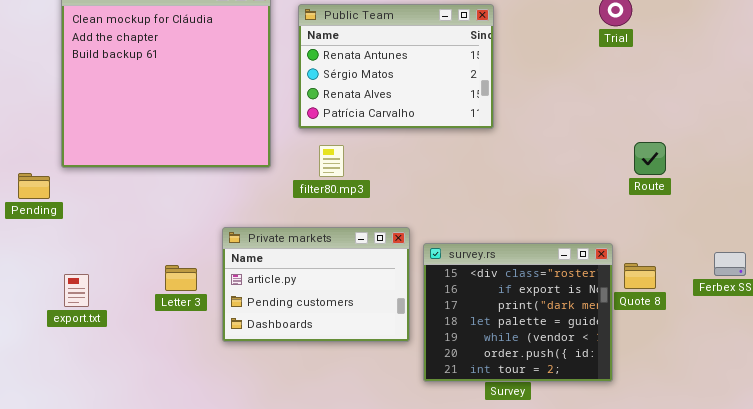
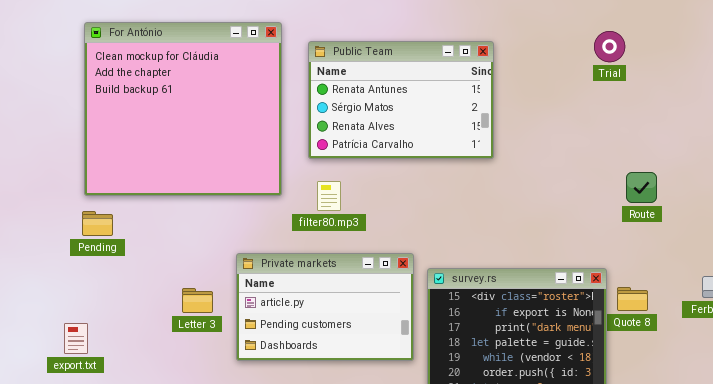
filter80.mp3: [319,145,344,177] -> [317,181,341,211], moved
Pending: [18,173,50,199] -> [82,211,113,236], moved
export.txt: [64,274,89,307] -> [64,323,88,354], moved

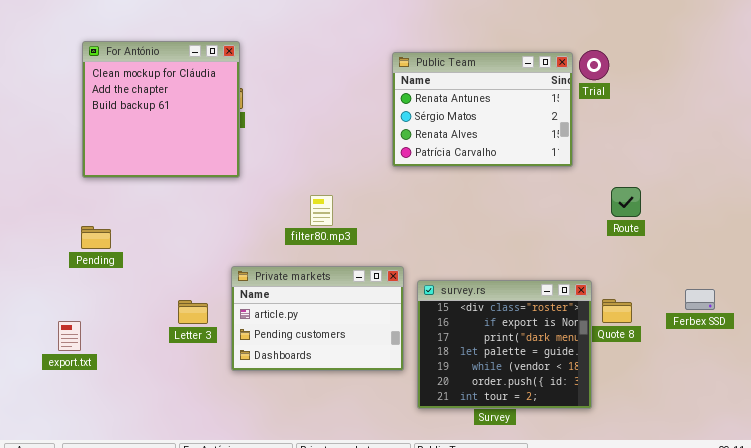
For António: [84,22,282,196] -> [82,41,240,178], resized
Public Team: [308,41,494,159] -> [392,52,573,167], moved
export.txt: [64,323,88,354] -> [58,321,81,351], moved

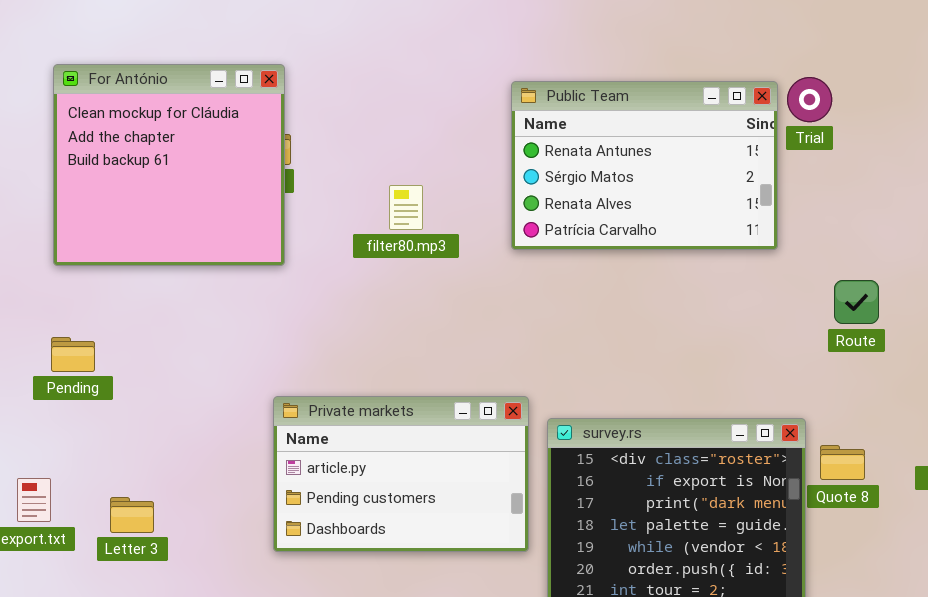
filter80.mp3: [310,195,333,226] -> [389,185,423,230], moved
Letter 3: [178,300,208,324] -> [110,497,154,533], moved

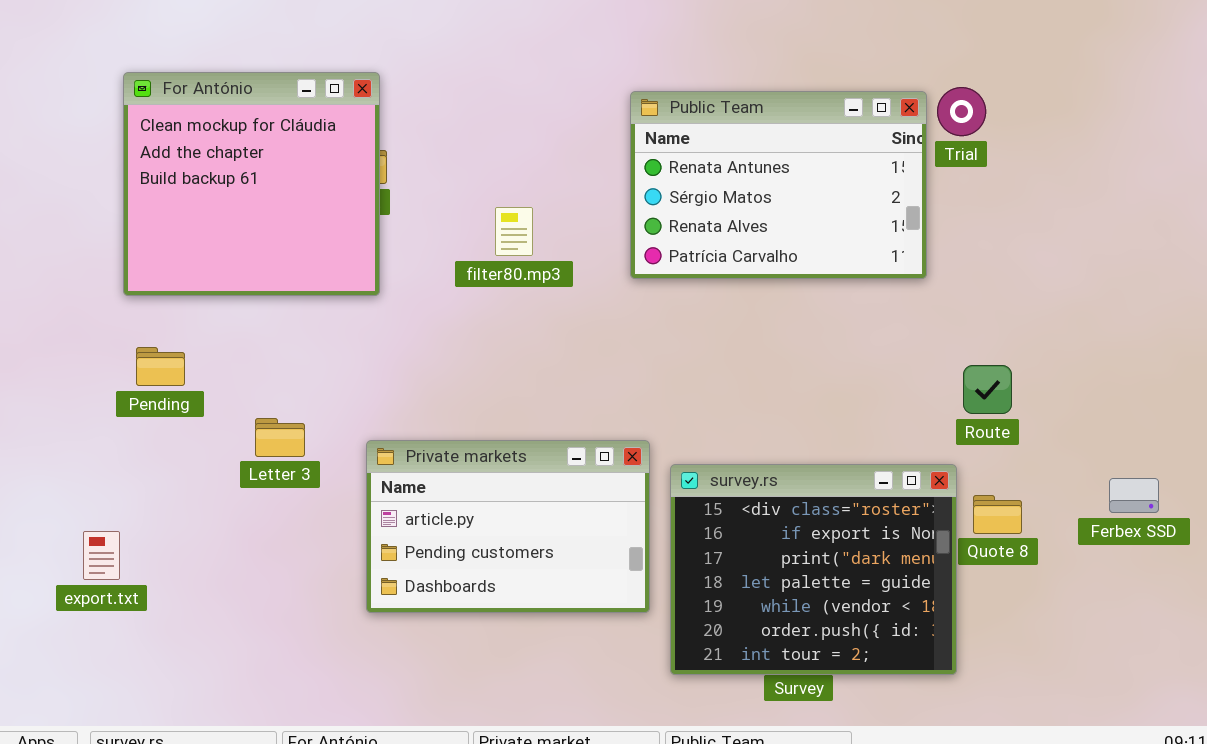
Route: [834,280,879,324] -> [963,365,1012,414], moved
Pending: [51,337,95,372] -> [136,347,185,386], moved
Letter 3: [110,497,154,533] -> [255,418,305,457], moved

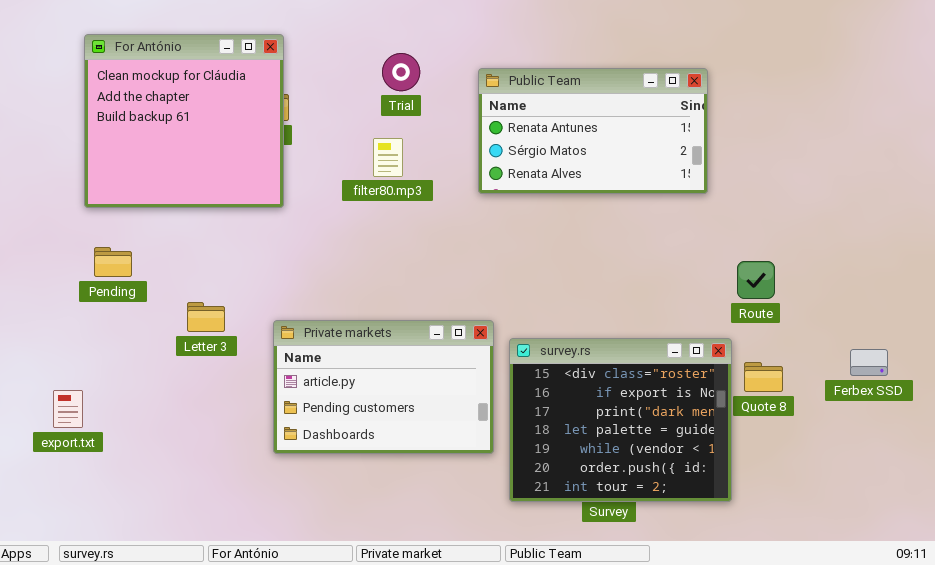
Trial: [937,87,986,136] -> [382,53,420,91], moved
Public Team: [630,91,927,279] -> [478,68,708,194], resized

